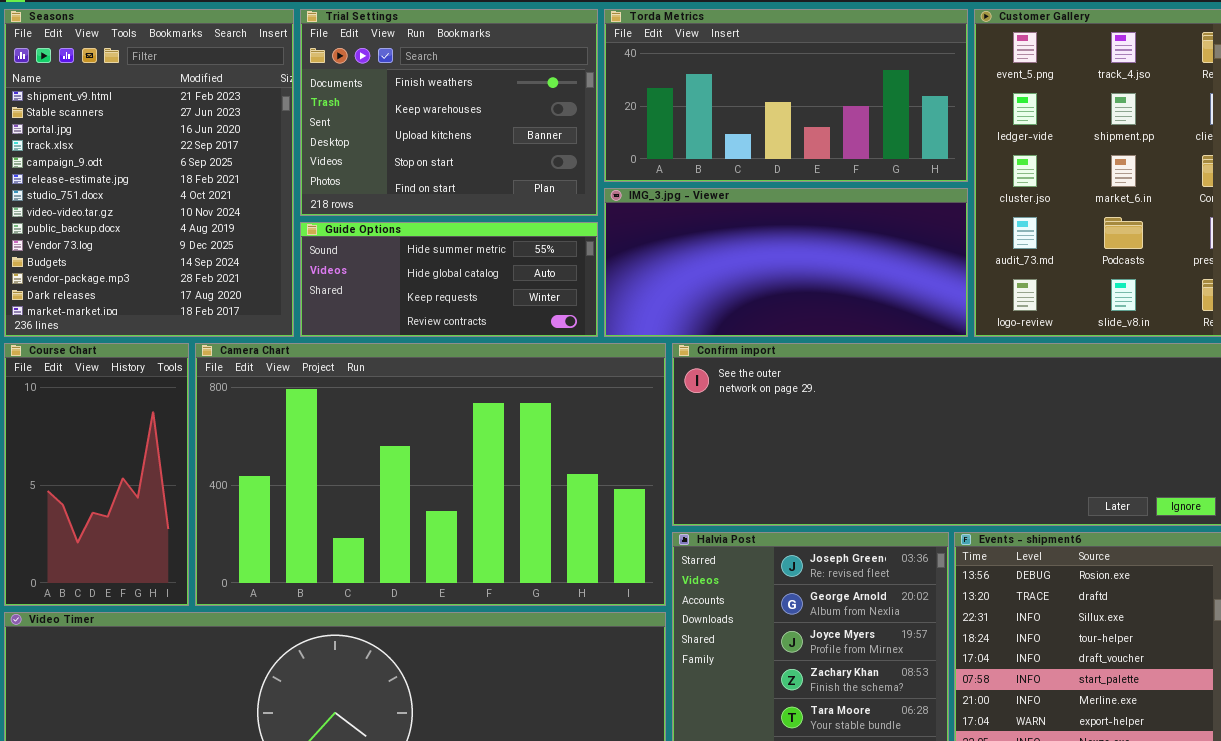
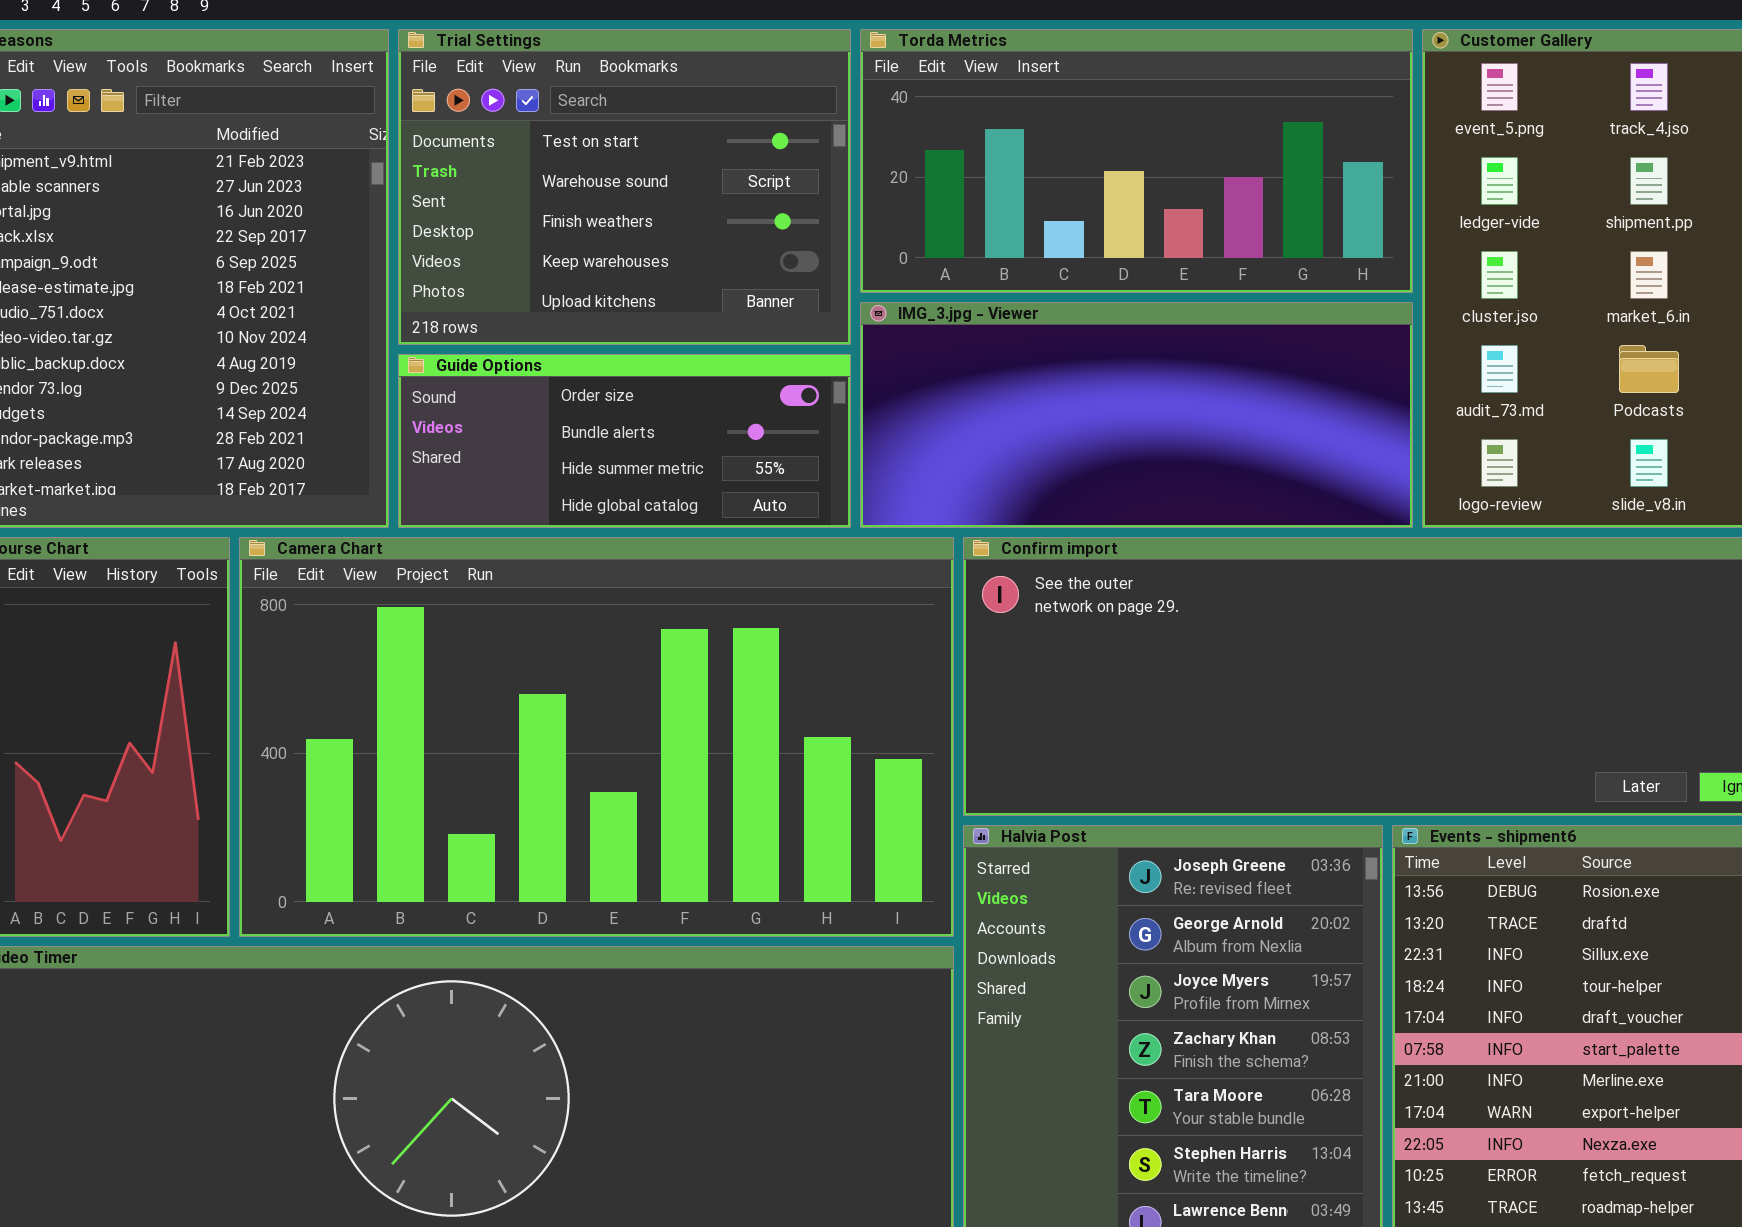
Trial Settings: [300,9,598,216] -> [398,29,851,345], scrolled up 2 rows
Guide Options: [300,222,598,337] -> [398,354,851,528], scrolled up 2 rows

